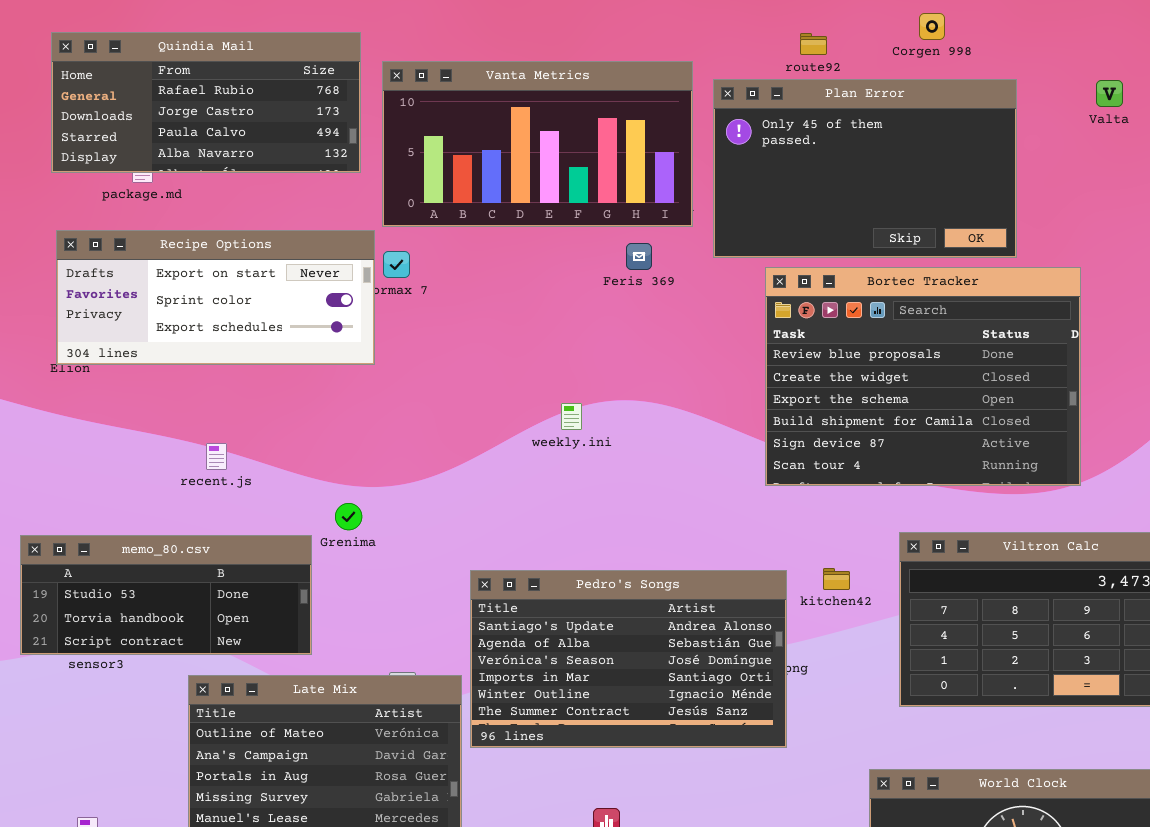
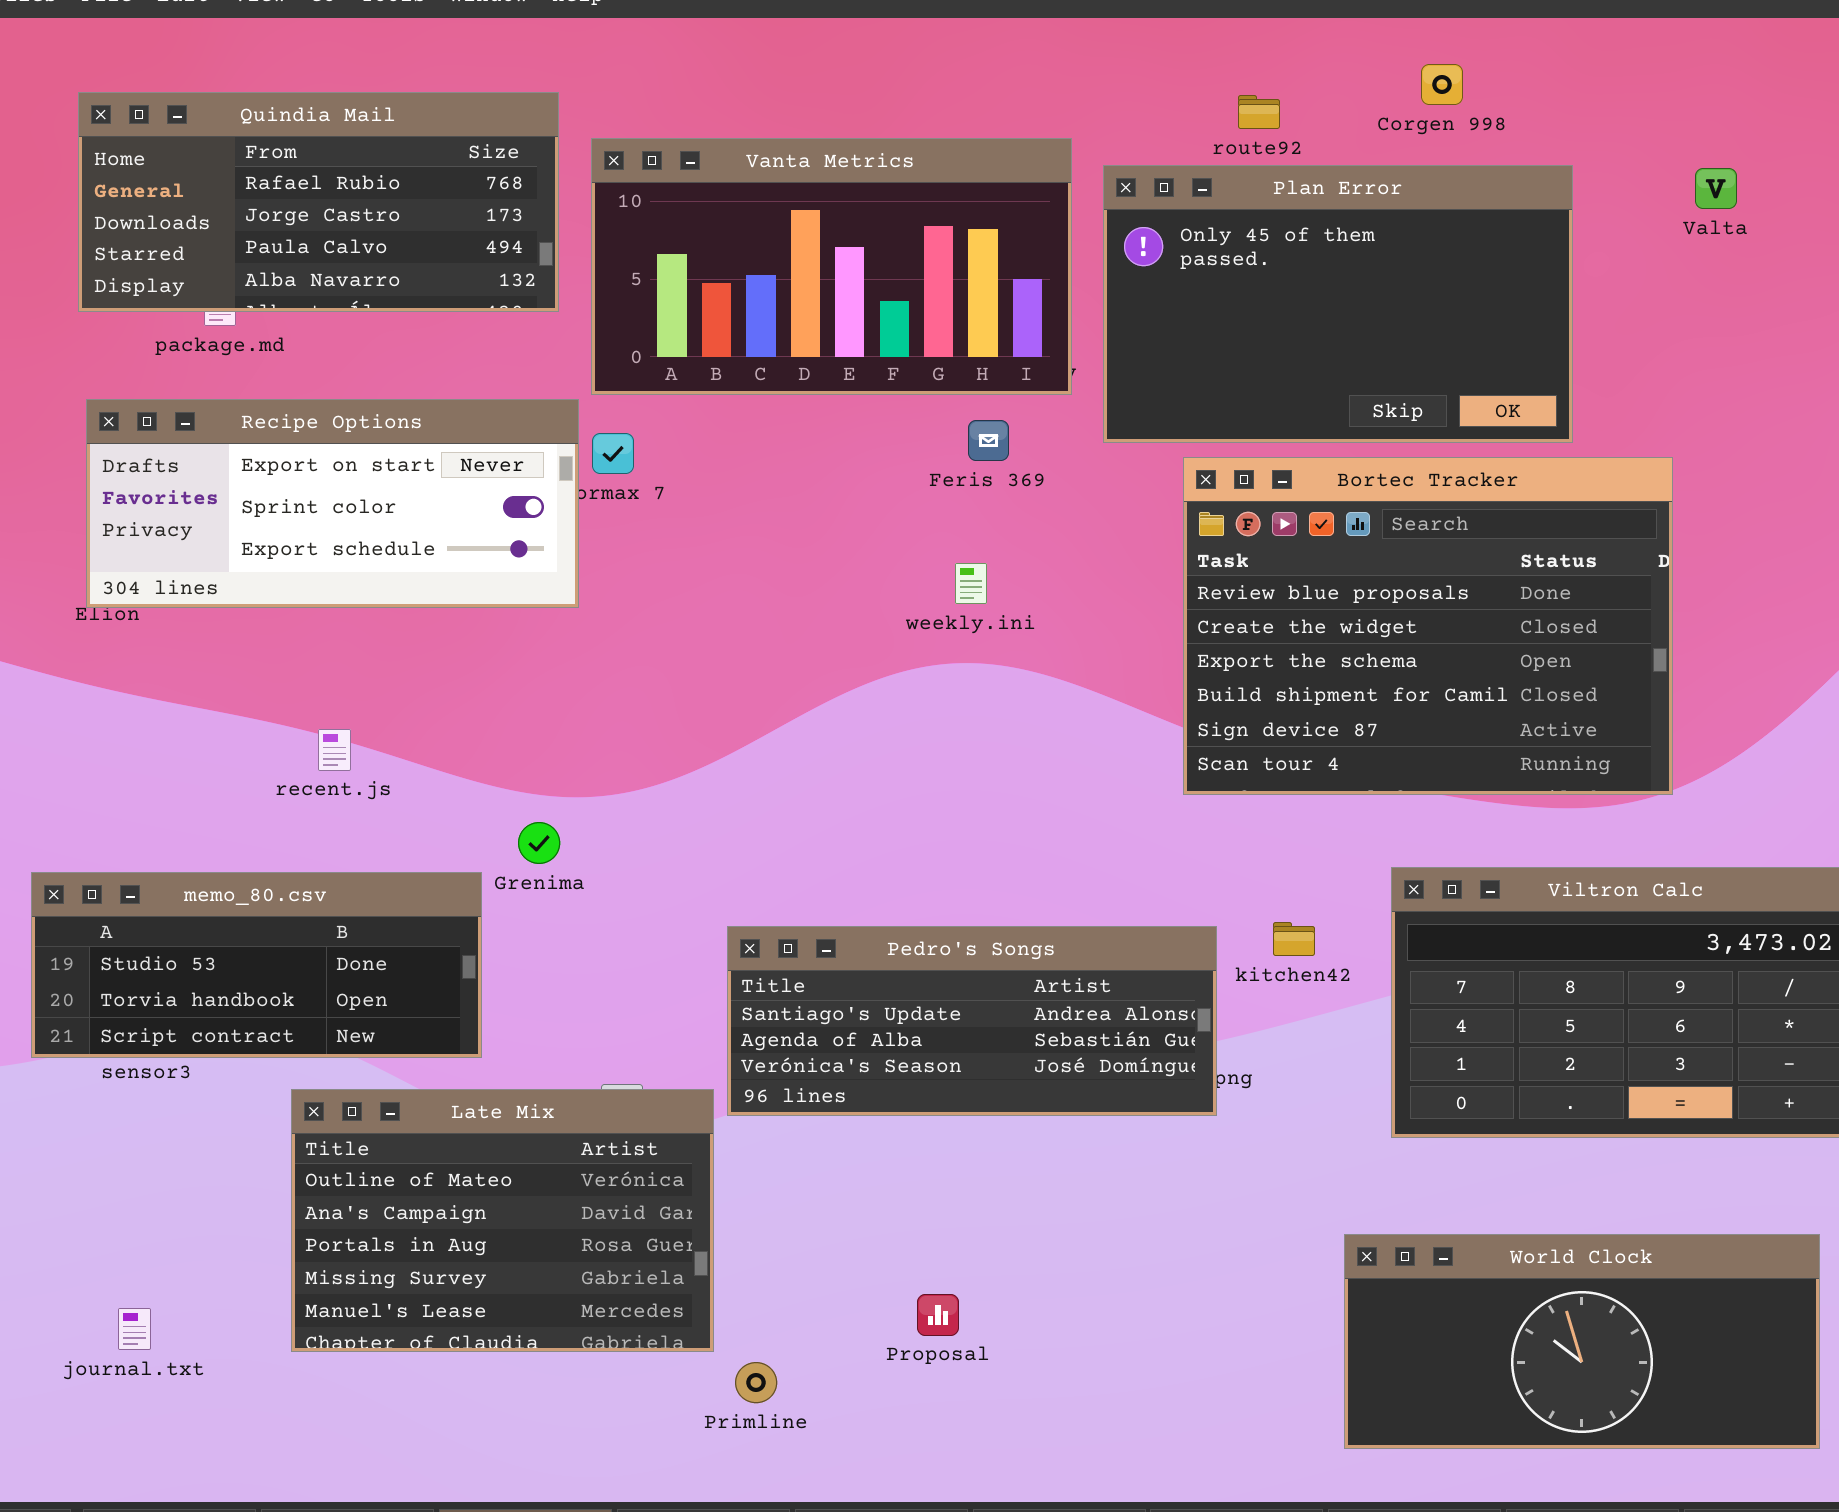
weekly.ini: [561,403,582,430] -> [955,563,987,604], moved
Pedro's Songs: [470,570,787,748] -> [727,926,1217,1116], resized

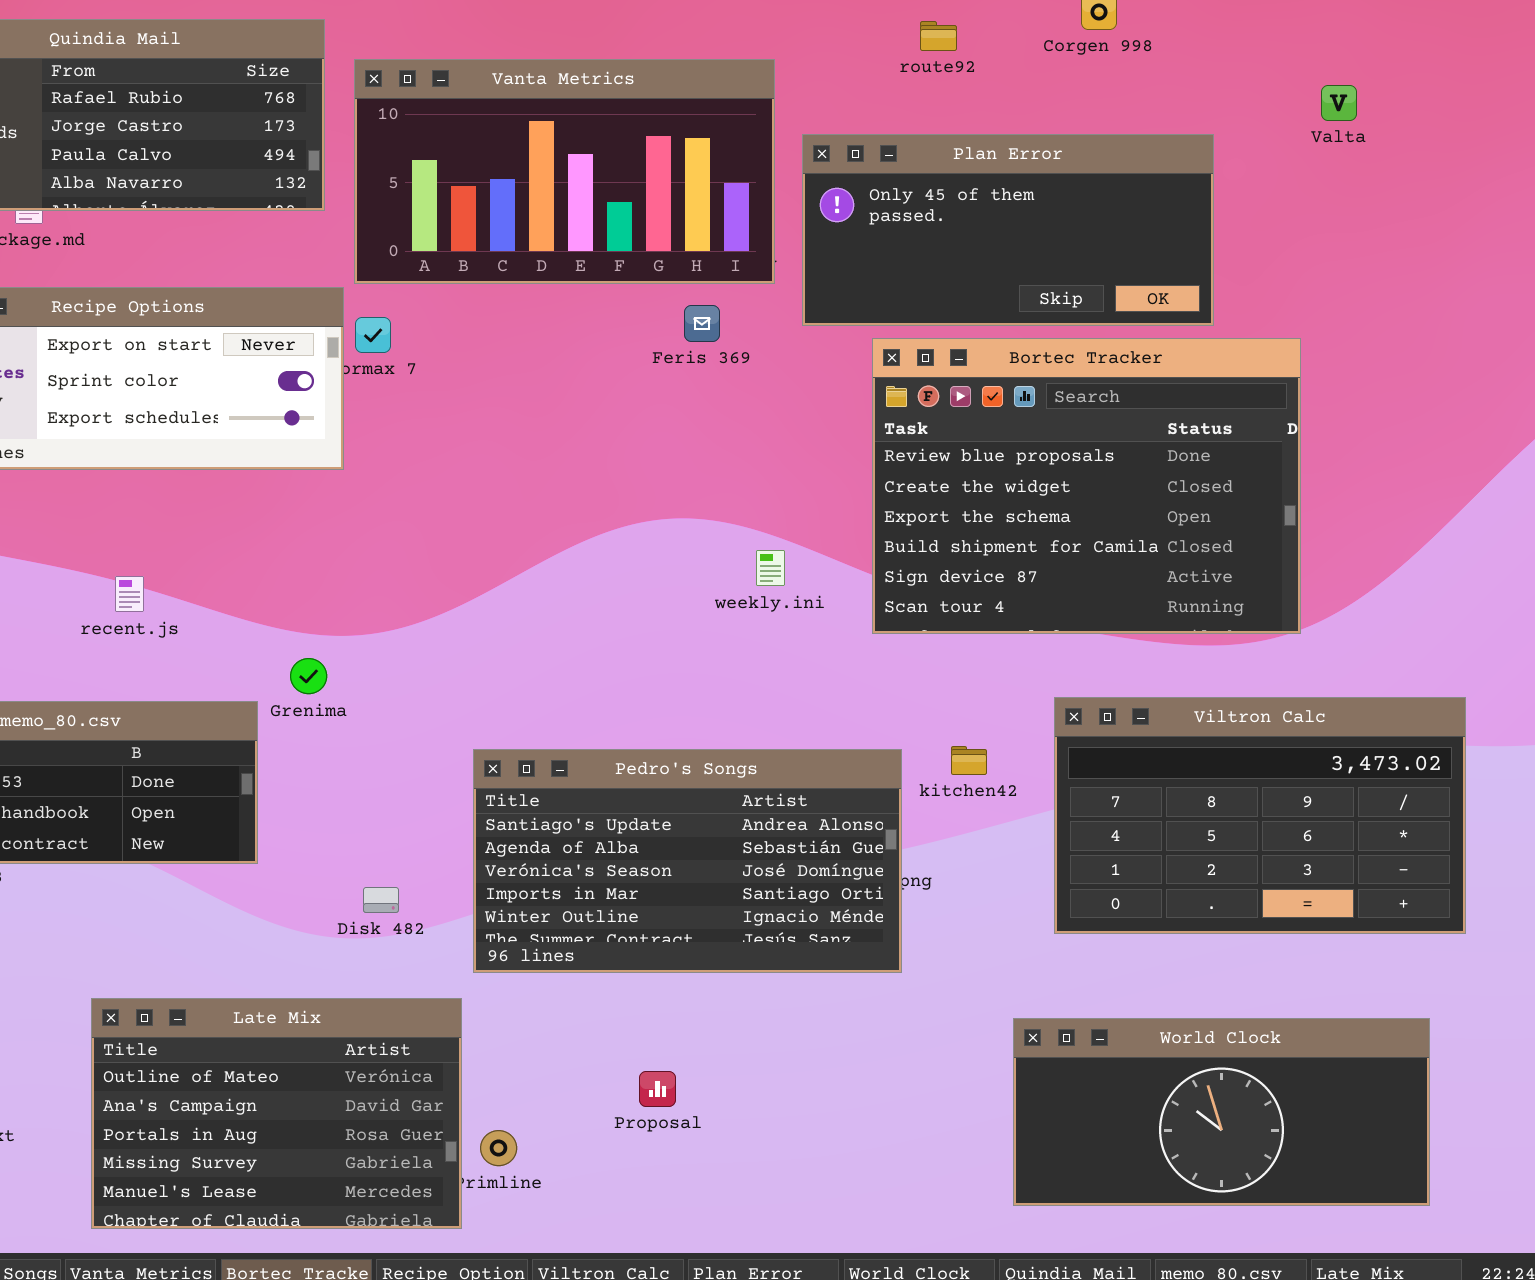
Plan Error: [1103,165,1573,443] -> [802,134,1214,326], resized
weekly.ini: [955,563,987,604] -> [756,550,785,586], moved
Pedro's Songs: [727,926,1217,1116] -> [473,749,902,973], resized
Late Mix: [291,1089,714,1352] -> [91,998,462,1229], moved

